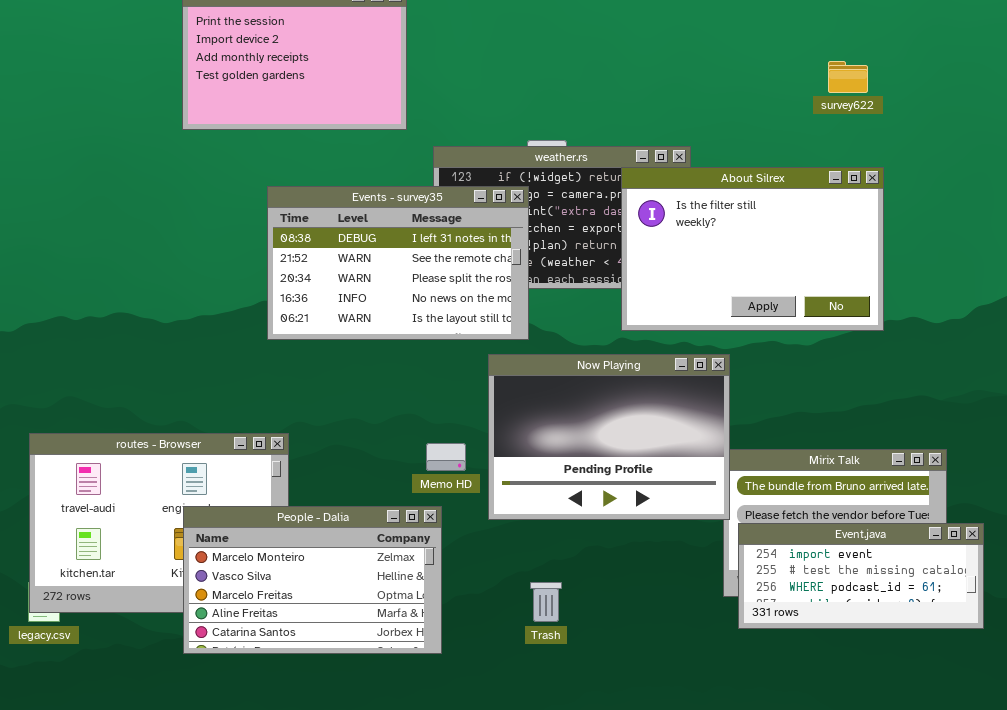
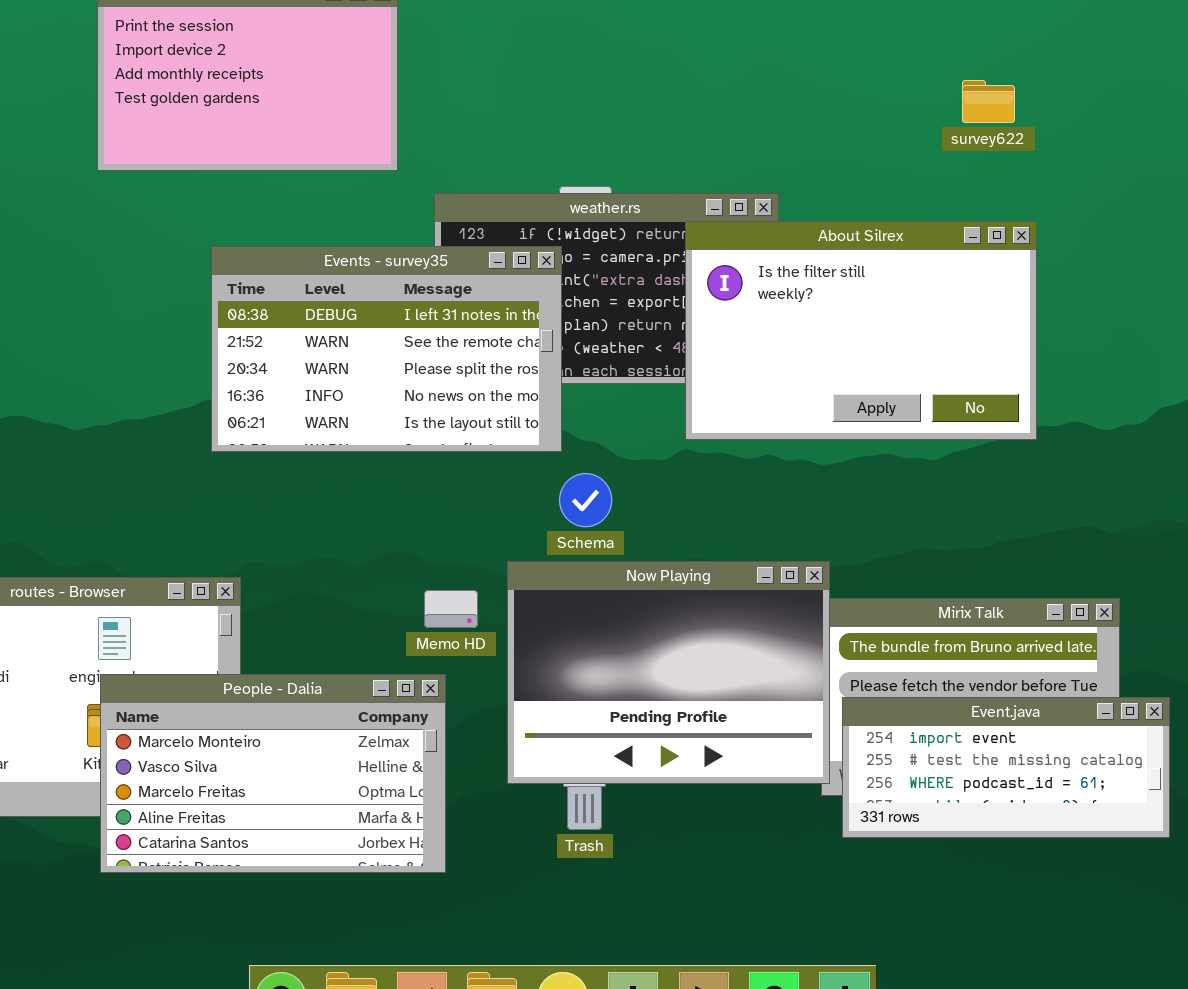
Now Playing: [488,354,730,520] -> [507,561,830,784], moved

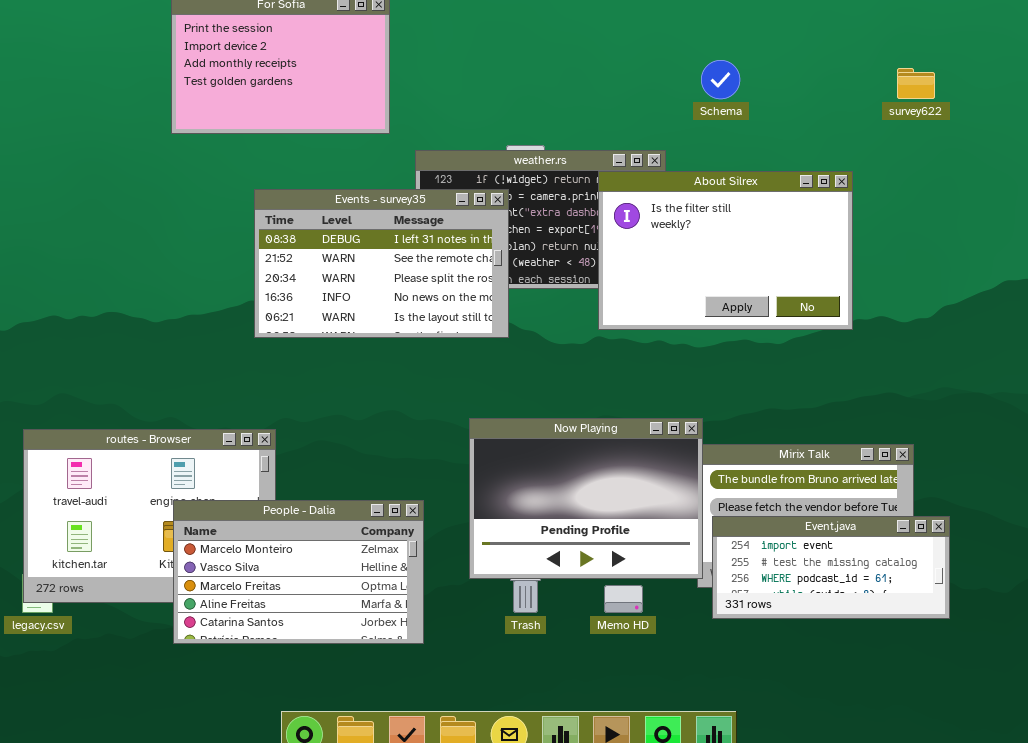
survey622: [962,80,1015,123] -> [897,68,935,99], moved
Schema: [559,473,612,527] -> [701,60,740,99], moved
Memo HD: [424,590,478,628] -> [604,585,643,613], moved

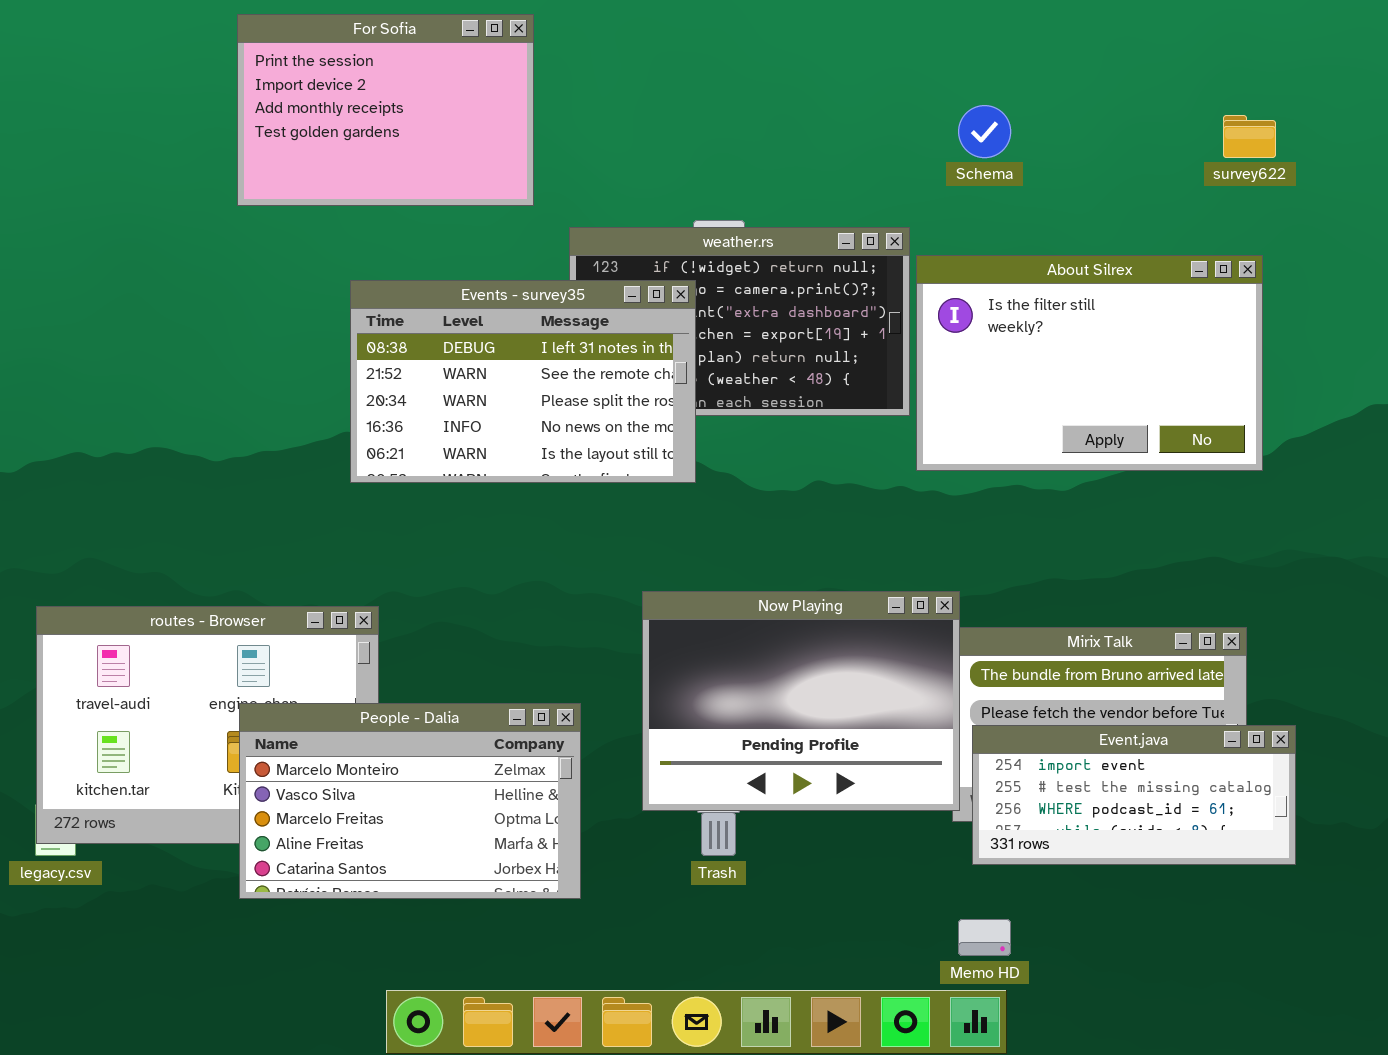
About Silrex: [598,171,853,330] -> [916,255,1263,471], moved
Memo HD: [604,585,643,613] -> [958,919,1011,956], moved

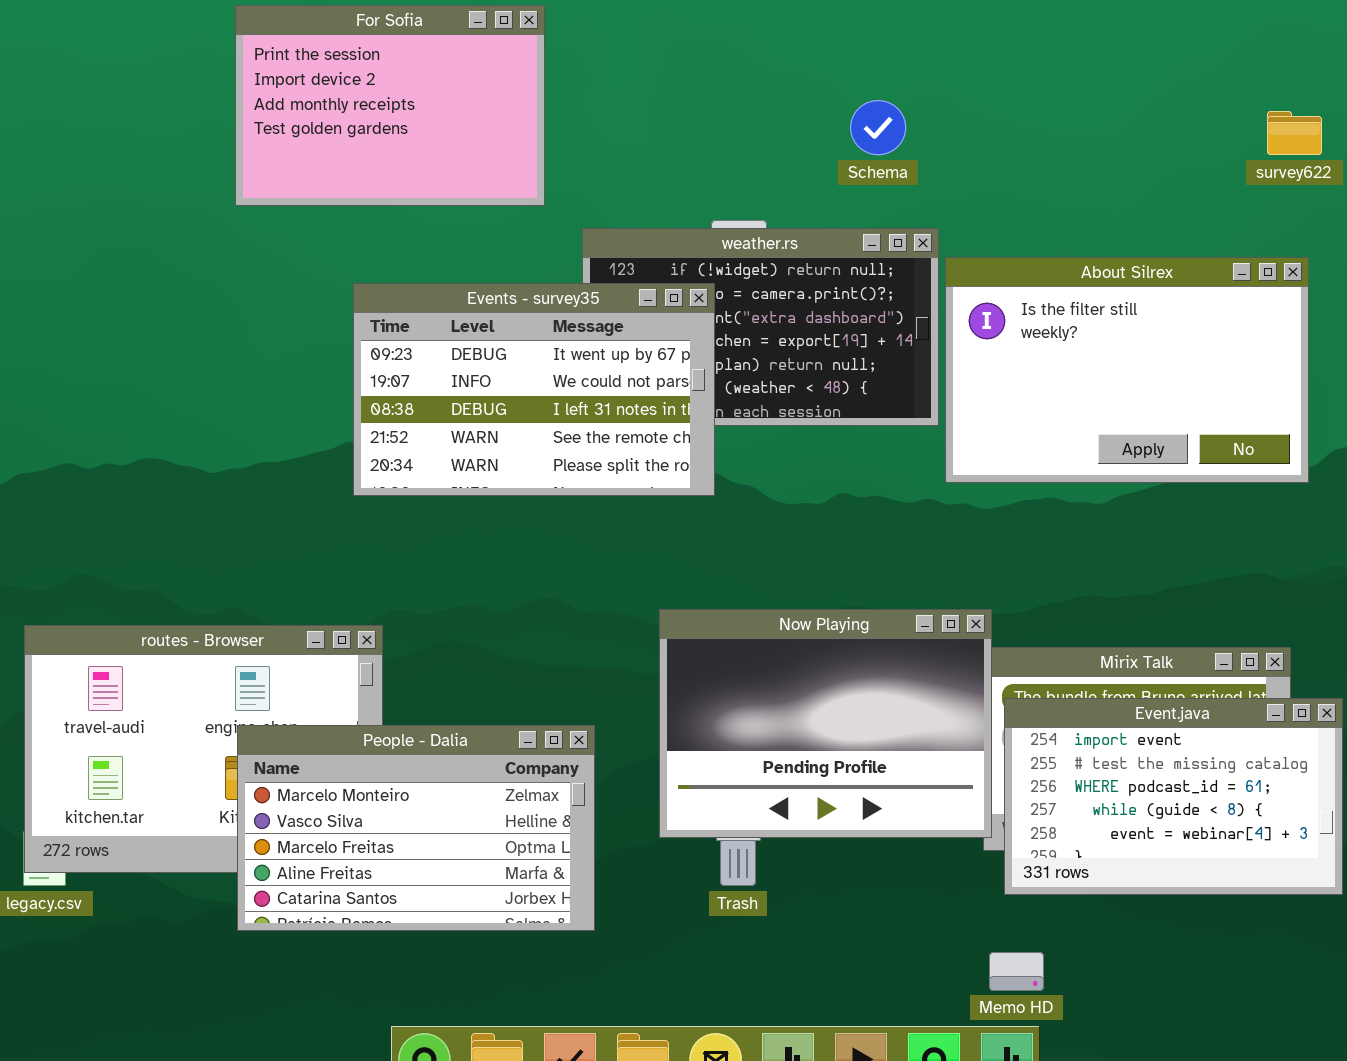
Schema: [958,105,1011,158] -> [850,100,906,155], moved
Events - survey35: [350,280,696,483] -> [353,283,715,496], scrolled up 2 rows
Event.java: [972,725,1296,865] -> [1004,698,1343,895], resized

